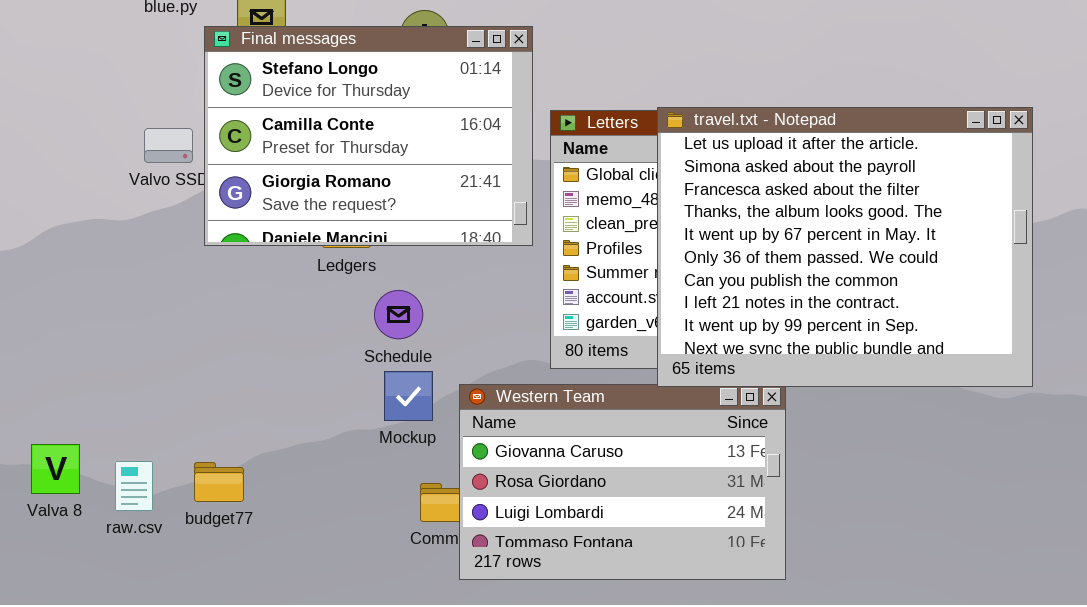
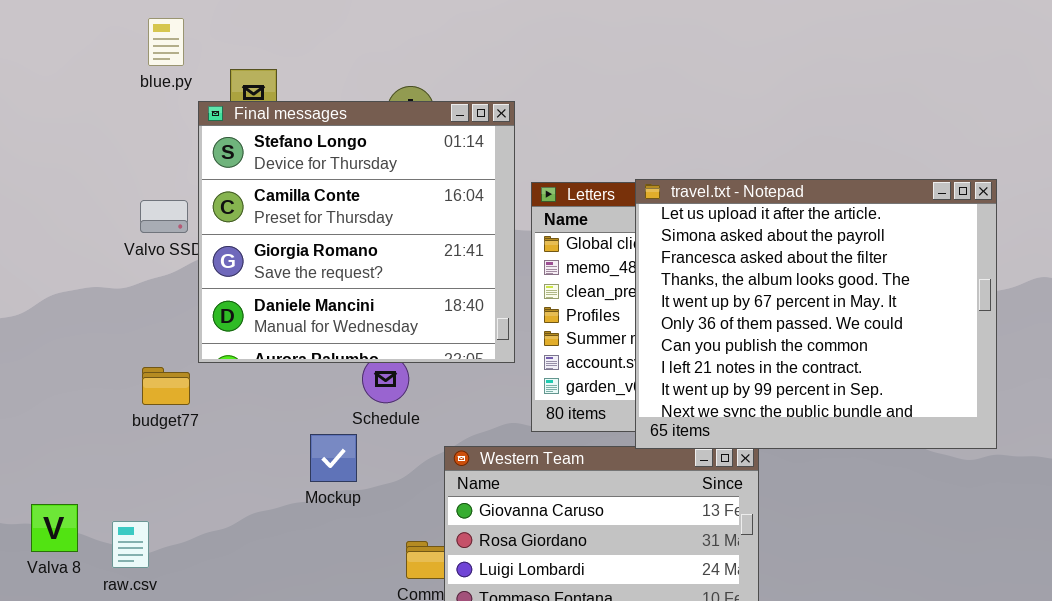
Final messages: [204,26,533,246] -> [198,101,515,363], resized
Mockup: [384,371,433,421] -> [310,434,357,482], moved
budget77: [194,462,244,502] -> [142,367,190,405], moved

